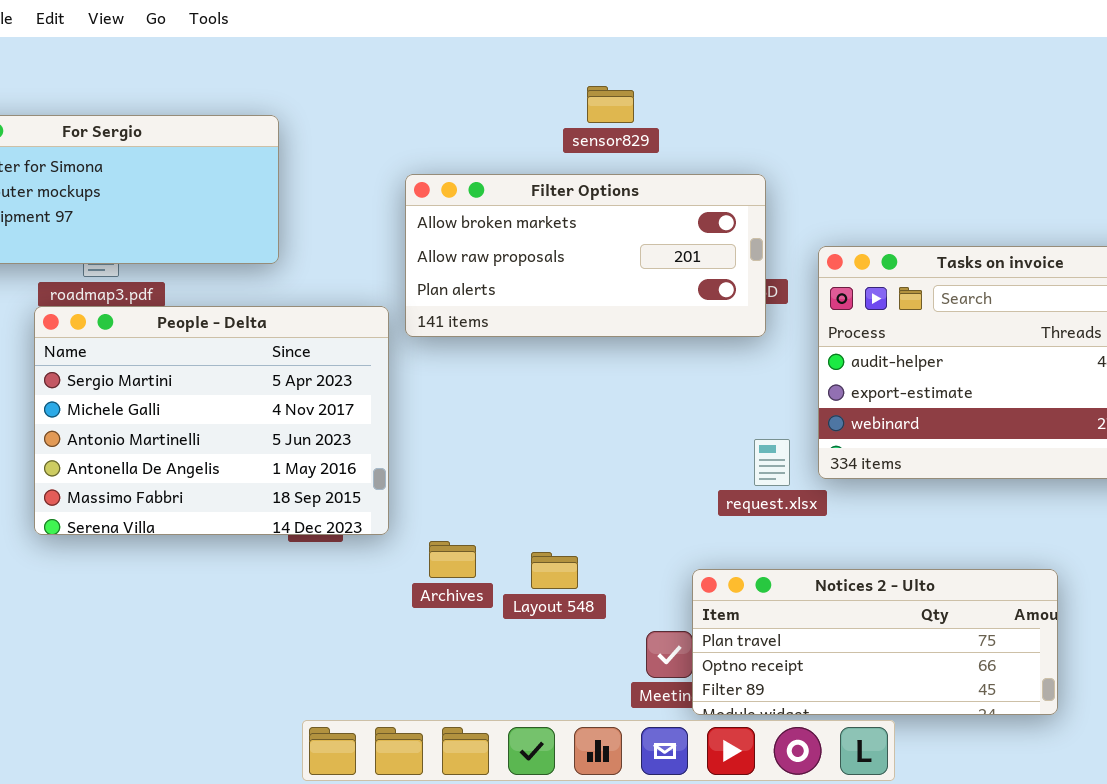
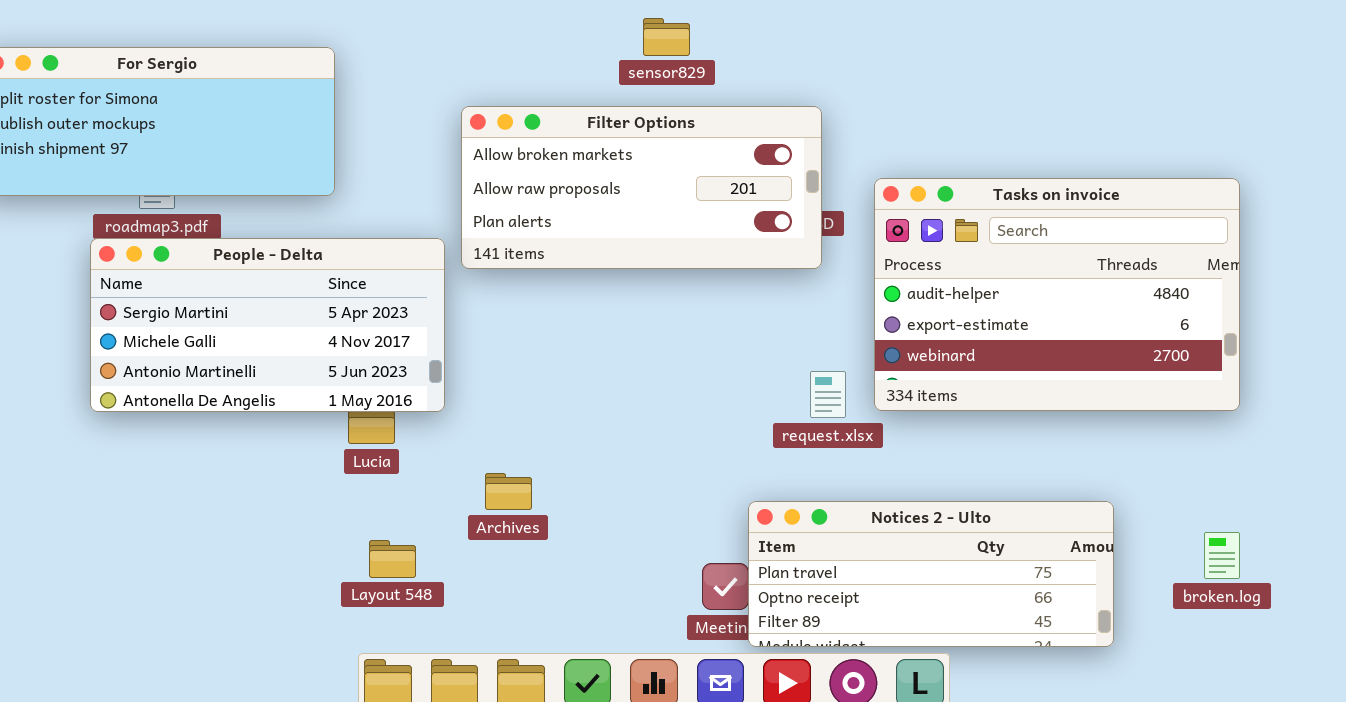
People - Delta: [34,306,389,535] -> [90,238,445,412], resized
Layout 548: [531,552,578,589] -> [369,540,416,578], moved

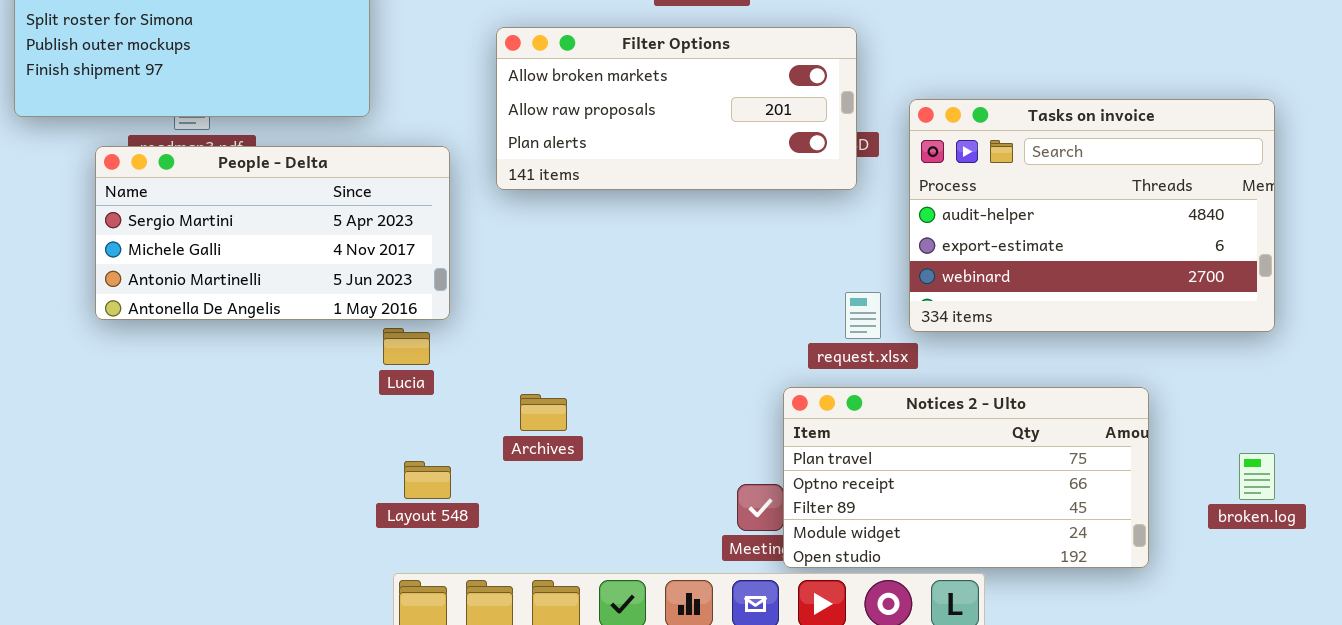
People - Delta: [90,238,445,412] -> [95,146,450,320], moved
Notices 2 - Ulto: [748,501,1114,647] -> [783,387,1149,568], resized

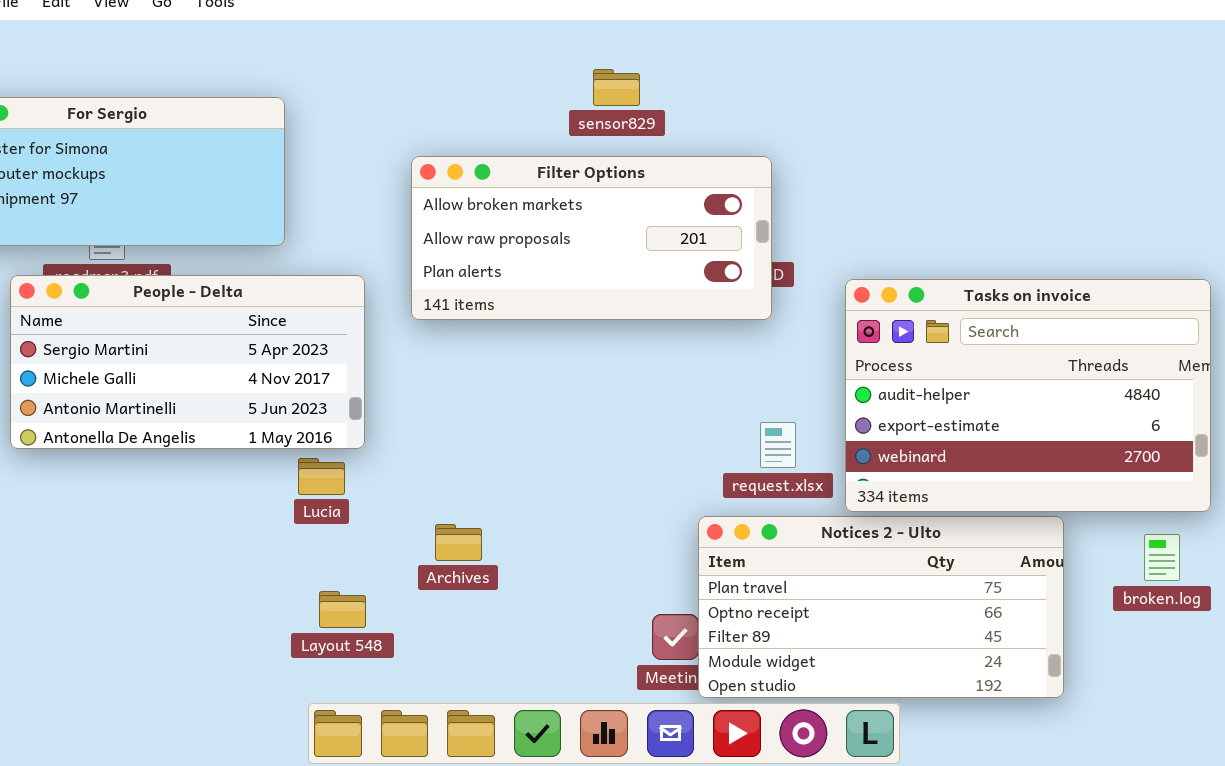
Tasks on invoice: [909,99,1275,332] -> [845,279,1211,512], moved
broken.log: [1239,453,1275,500] -> [1144,534,1180,581], moved

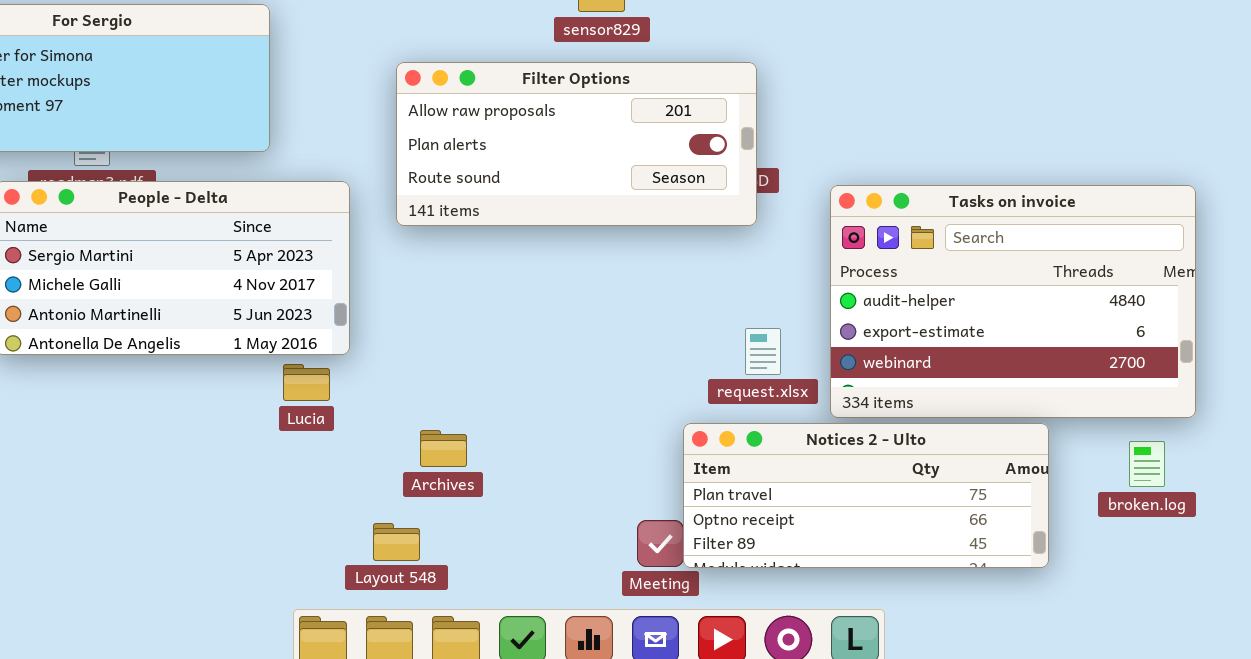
Filter Options: [411,156,772,320] -> [396,62,757,226], scrolled down 1 row
Notices 2 - Ulto: [698,516,1064,698] -> [683,423,1049,568], resized
Layout 548: [319,591,366,628] -> [373,523,420,561], moved

